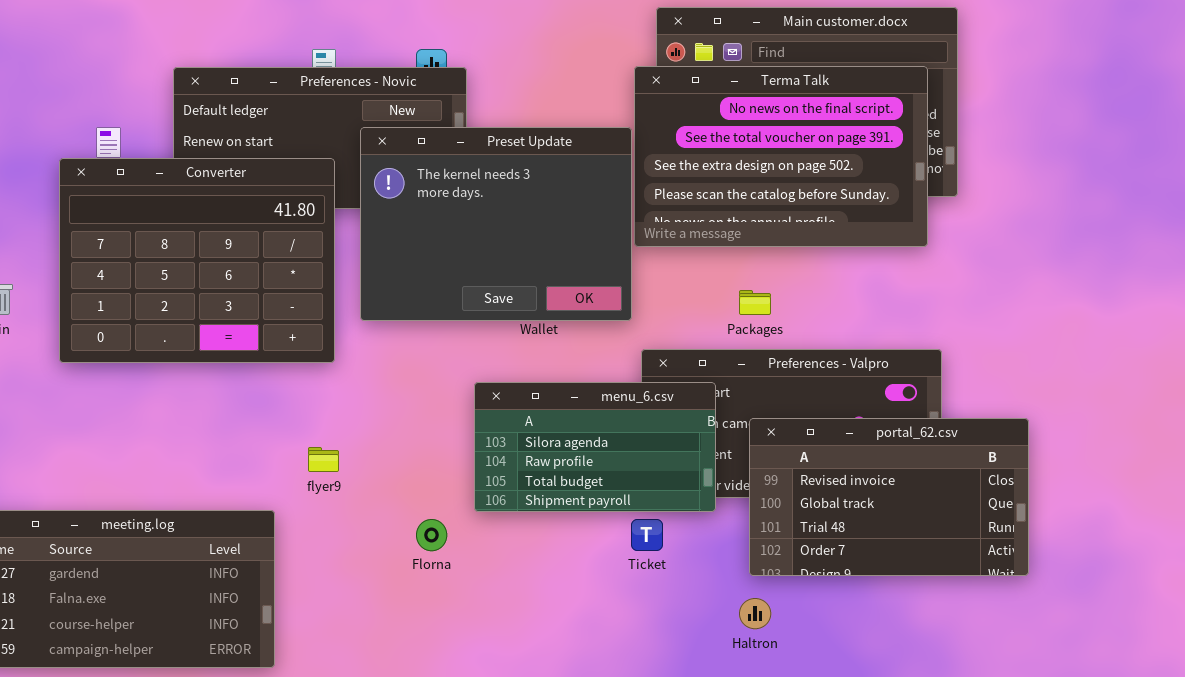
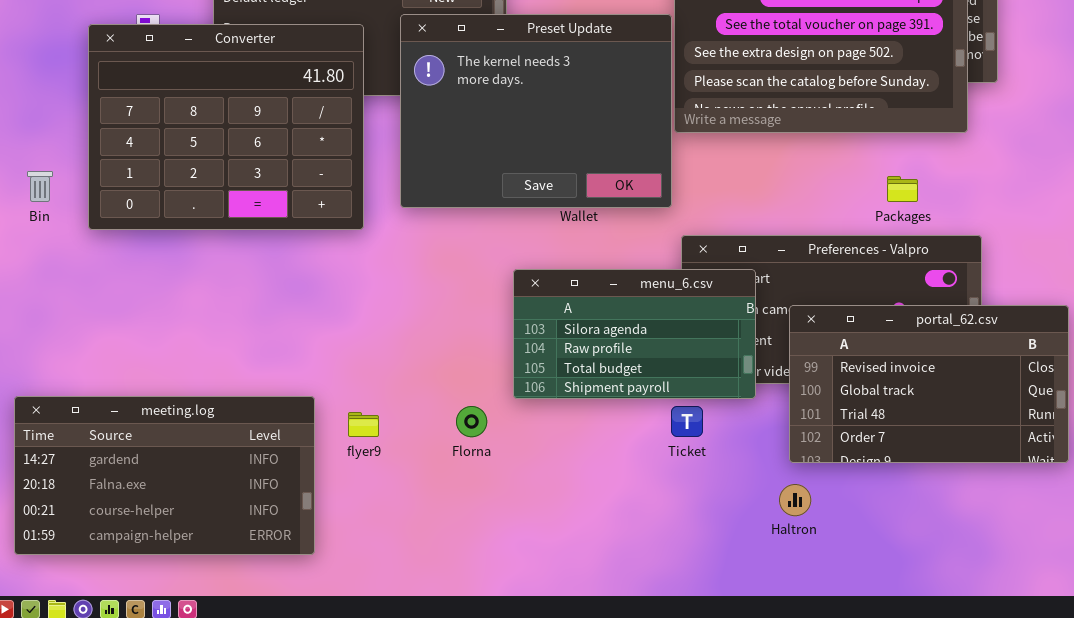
Converter: [59,158,335,363] -> [88,24,364,230], moved
Packages: [739,290,771,315] -> [887,176,918,202], moved
flyer9: [308,447,339,472] -> [348,412,379,437], moved

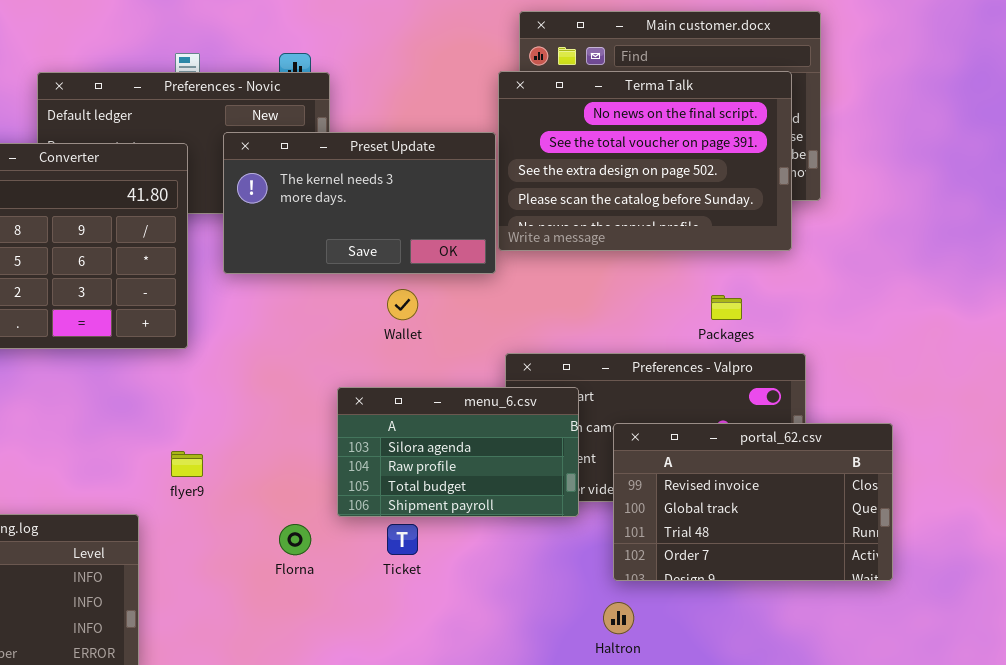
Preset Update: [400,14,672,208] -> [223,132,496,274], resized
Ticket: [671,406,703,437] -> [387,524,418,555], moved
flyer9: [348,412,379,437] -> [171,451,203,477], moved

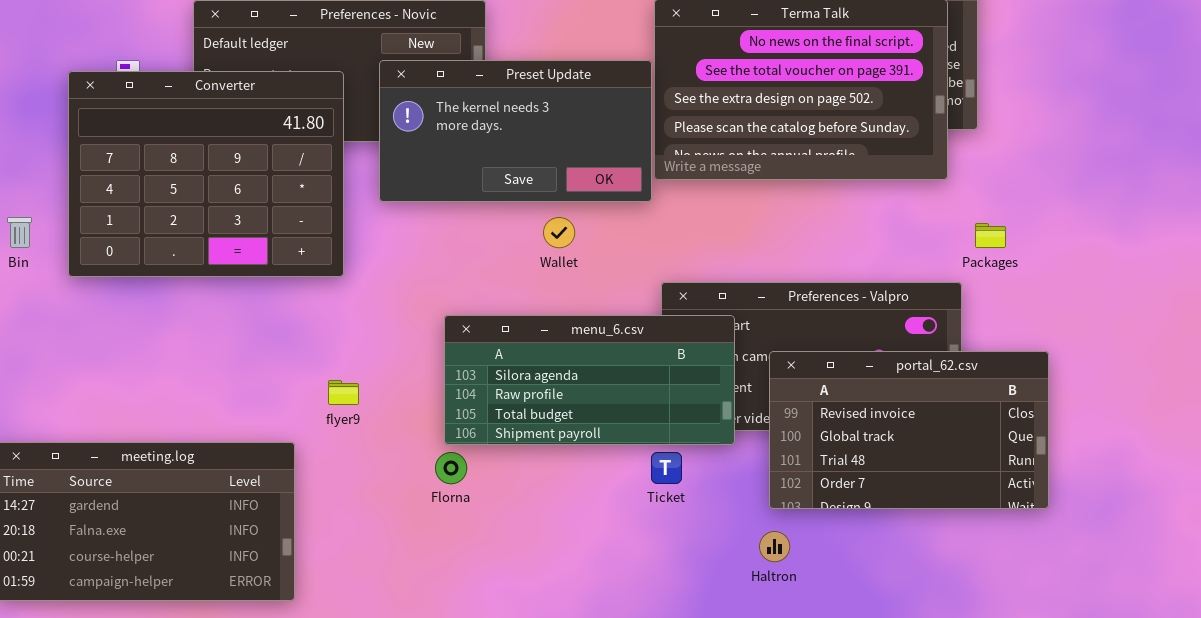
Packages: [711,295,742,320] -> [975,223,1006,248], moved
menu_6.csv: [337,387,579,517] -> [444,315,735,445], resized
Ticket: [387,524,418,555] -> [651,452,682,484], moved

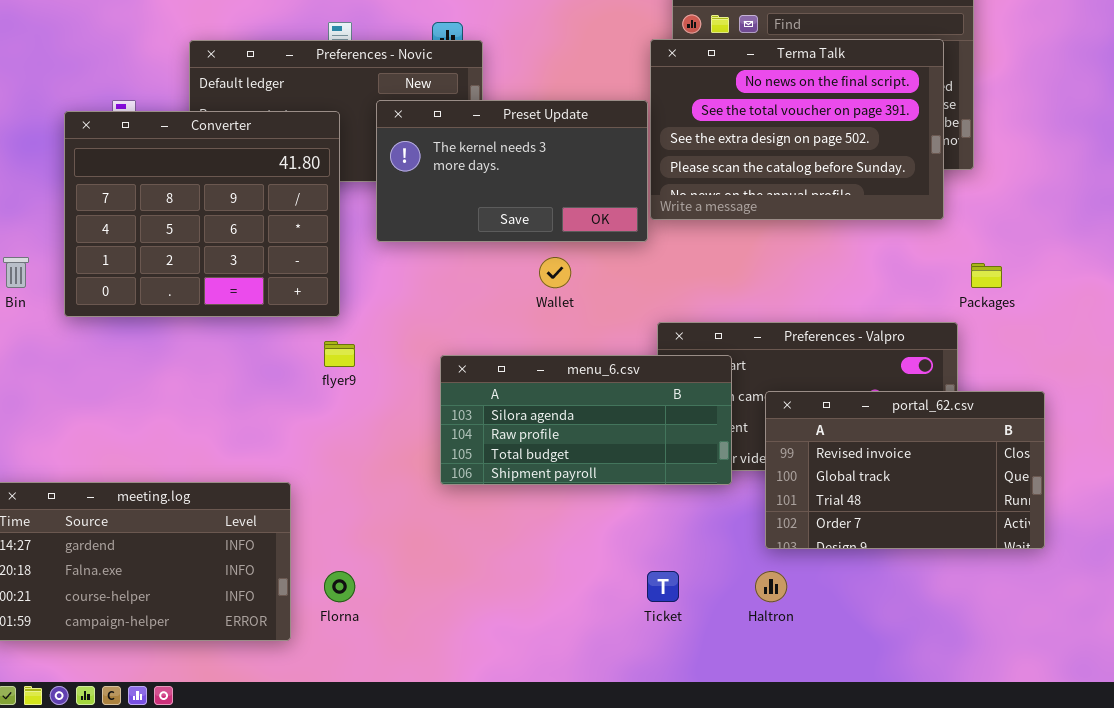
flyer9: [328,380,359,405] -> [324,341,355,367], moved
Florna: [435,452,467,484] -> [324,571,355,602], moved
Ticket: [651,452,682,484] -> [647,571,679,602], moved

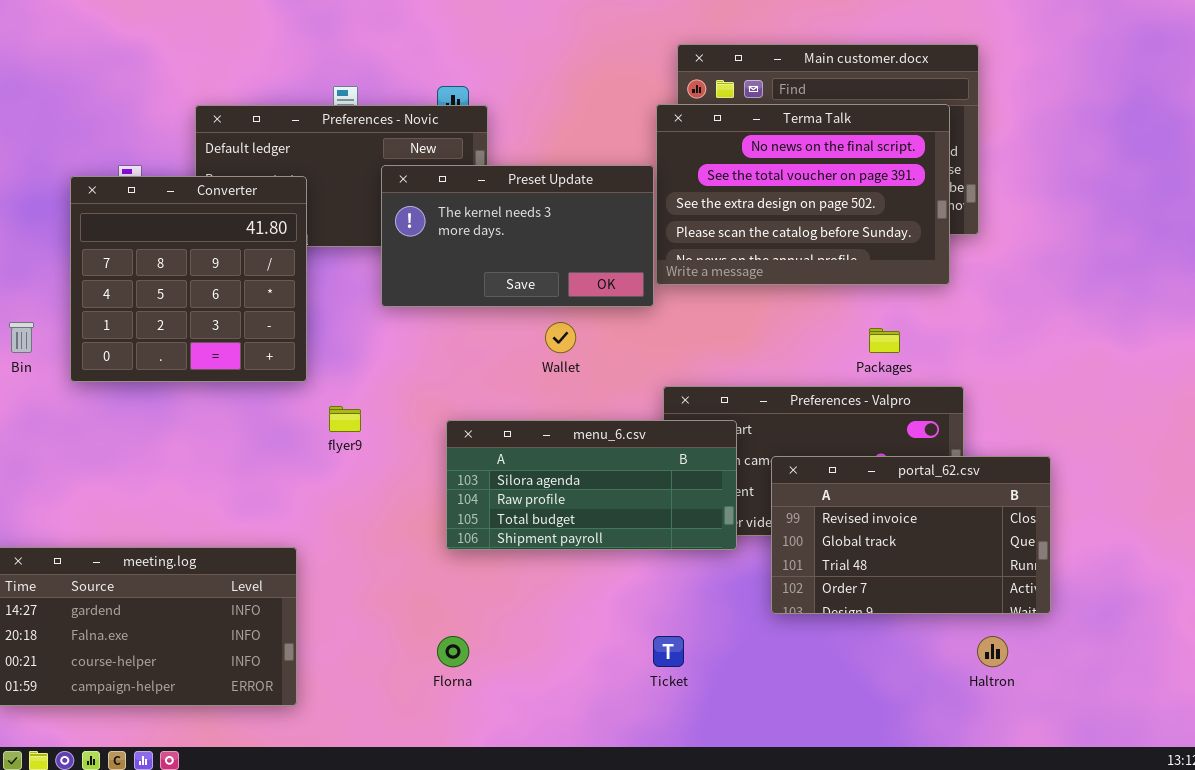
Converter: [64,111,340,317] -> [70,176,307,382], resized
Packages: [971,263,1002,288] -> [869,328,900,353], moved
Florna: [324,571,355,602] -> [437,636,469,667], moved
Haltron: [755,571,787,602] -> [977,636,1008,667], moved

